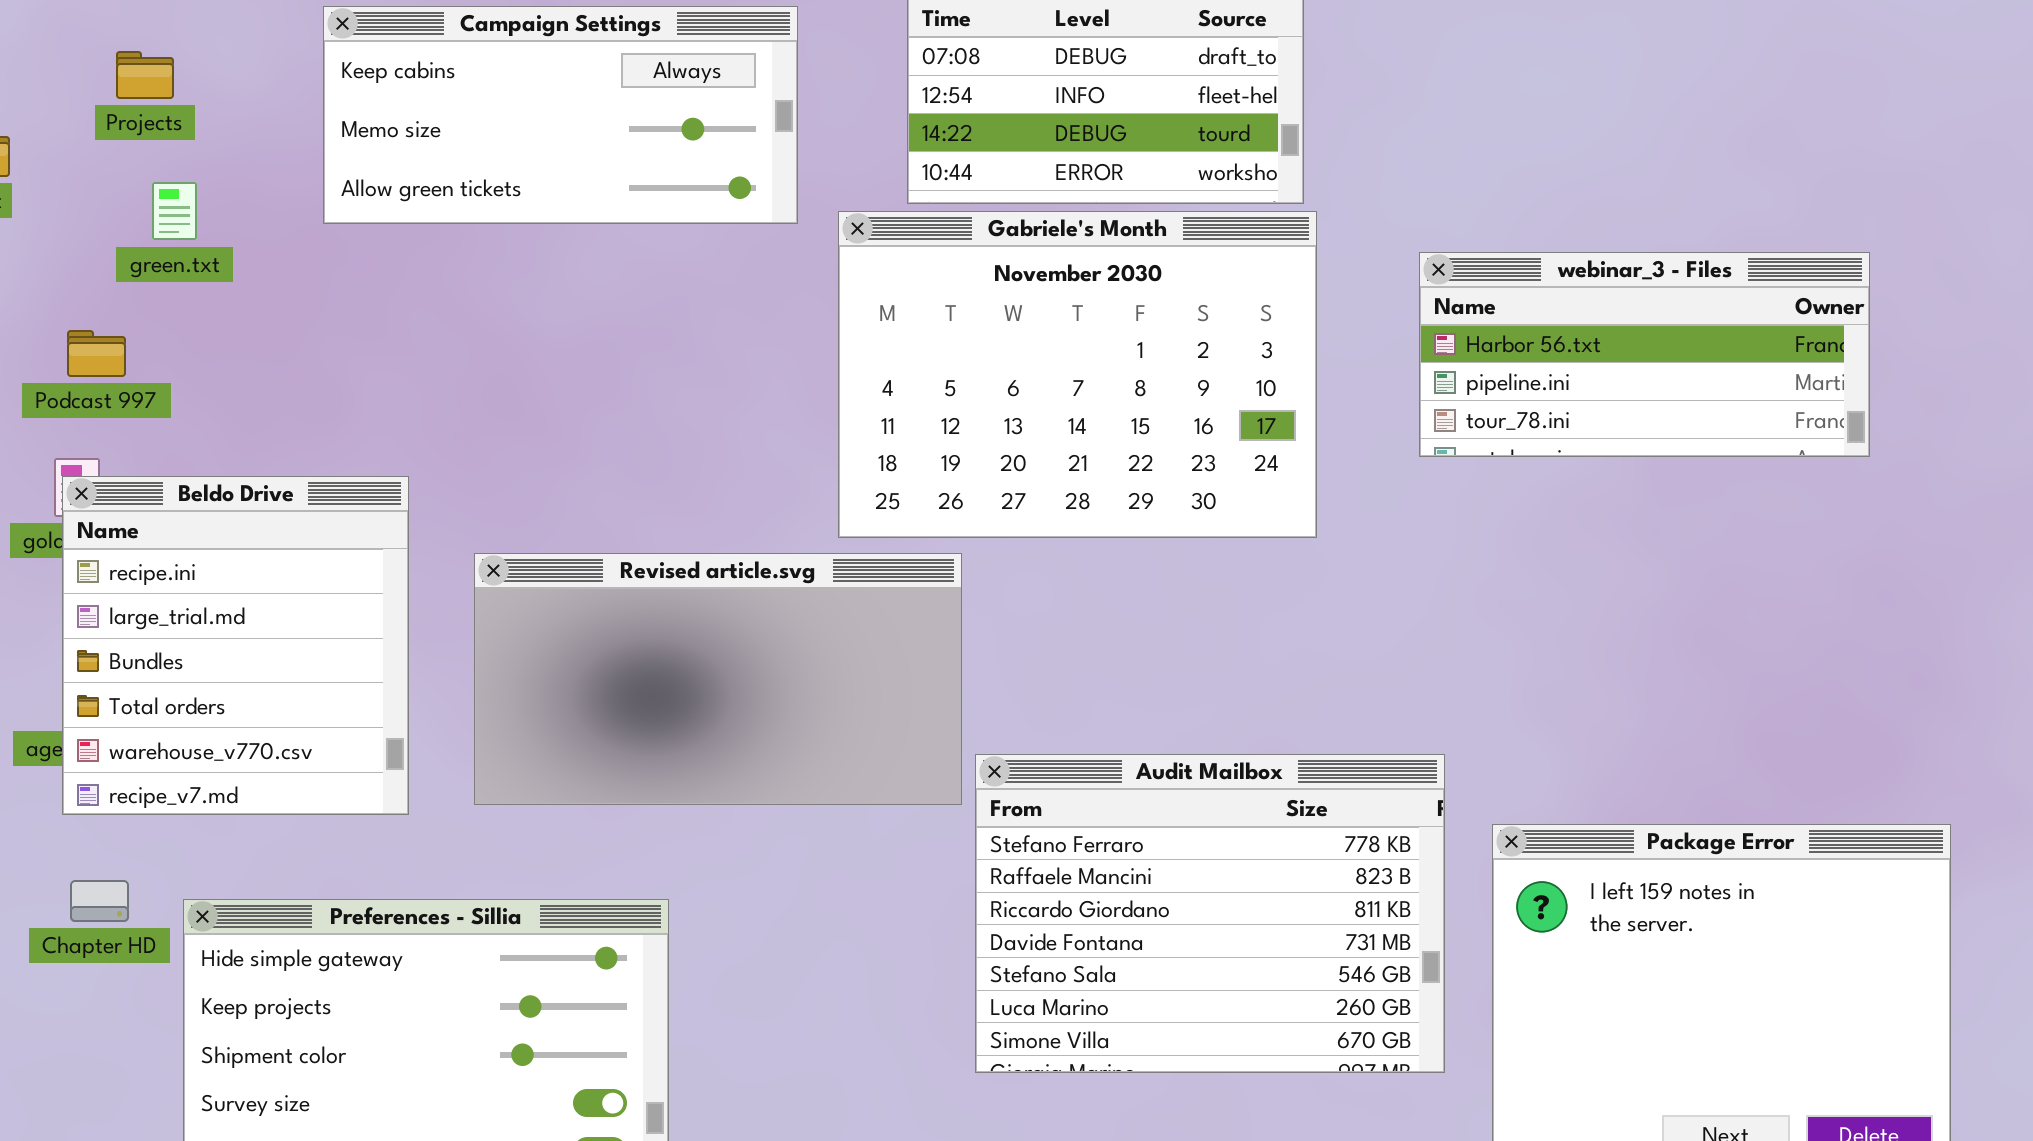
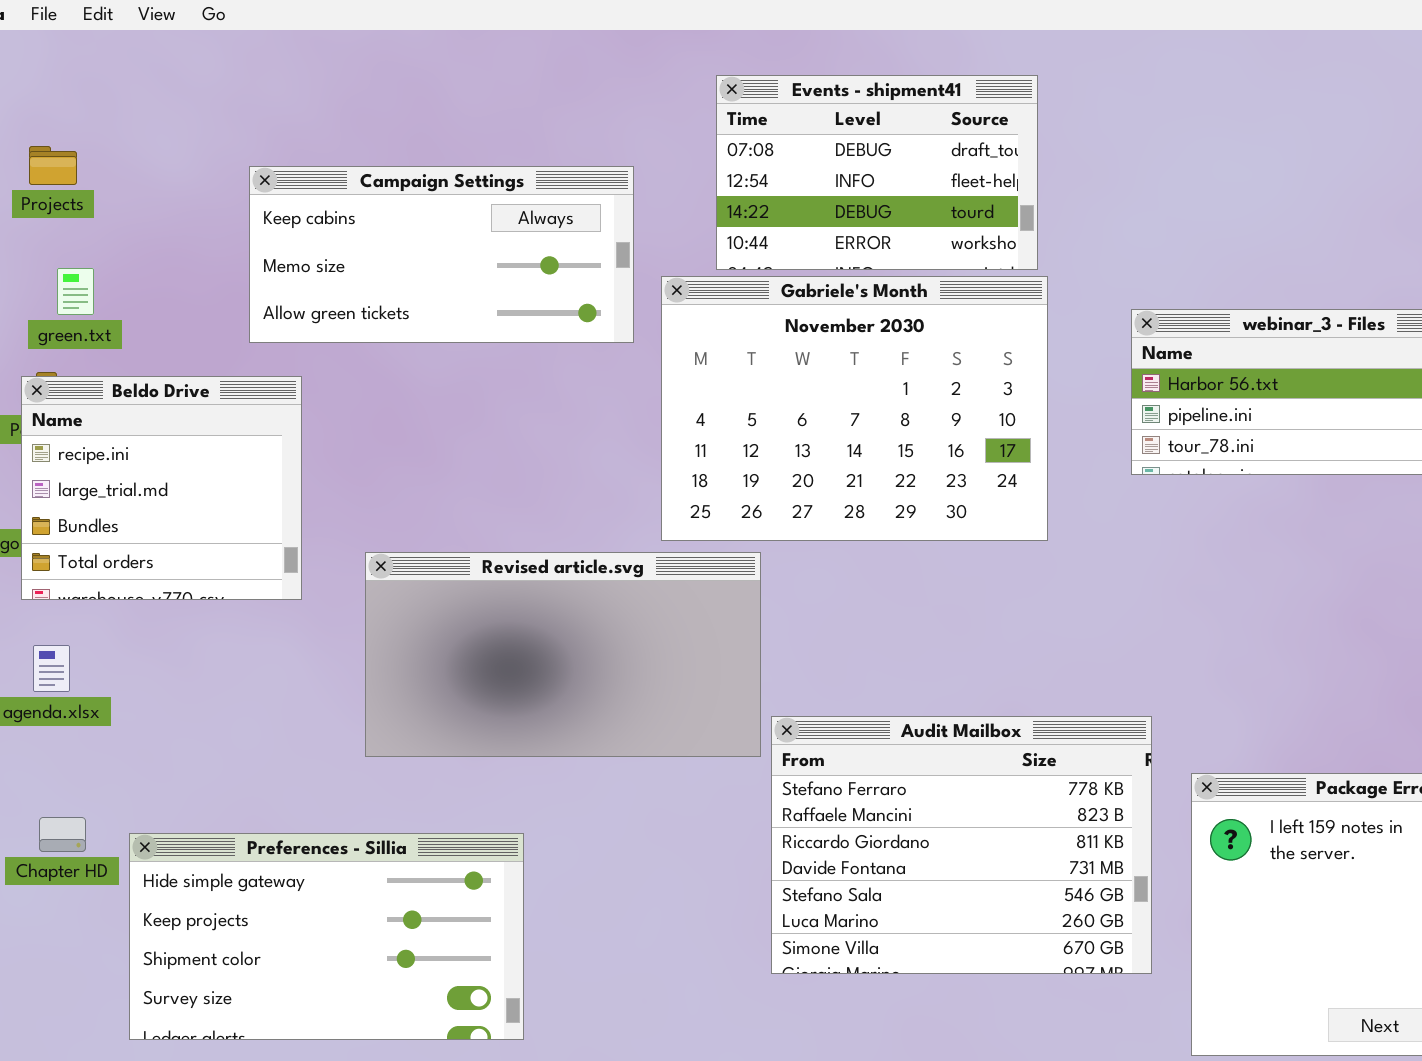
Campaign Settings: [323,6,798,224] -> [249,166,634,343], moved
Projects: [116,51,174,99] -> [29,146,77,185], moved
green.txt: [152,182,197,240] -> [57,268,94,315], moved
Beldo Drive: [62,476,409,815] -> [21,376,302,600], moved, resized

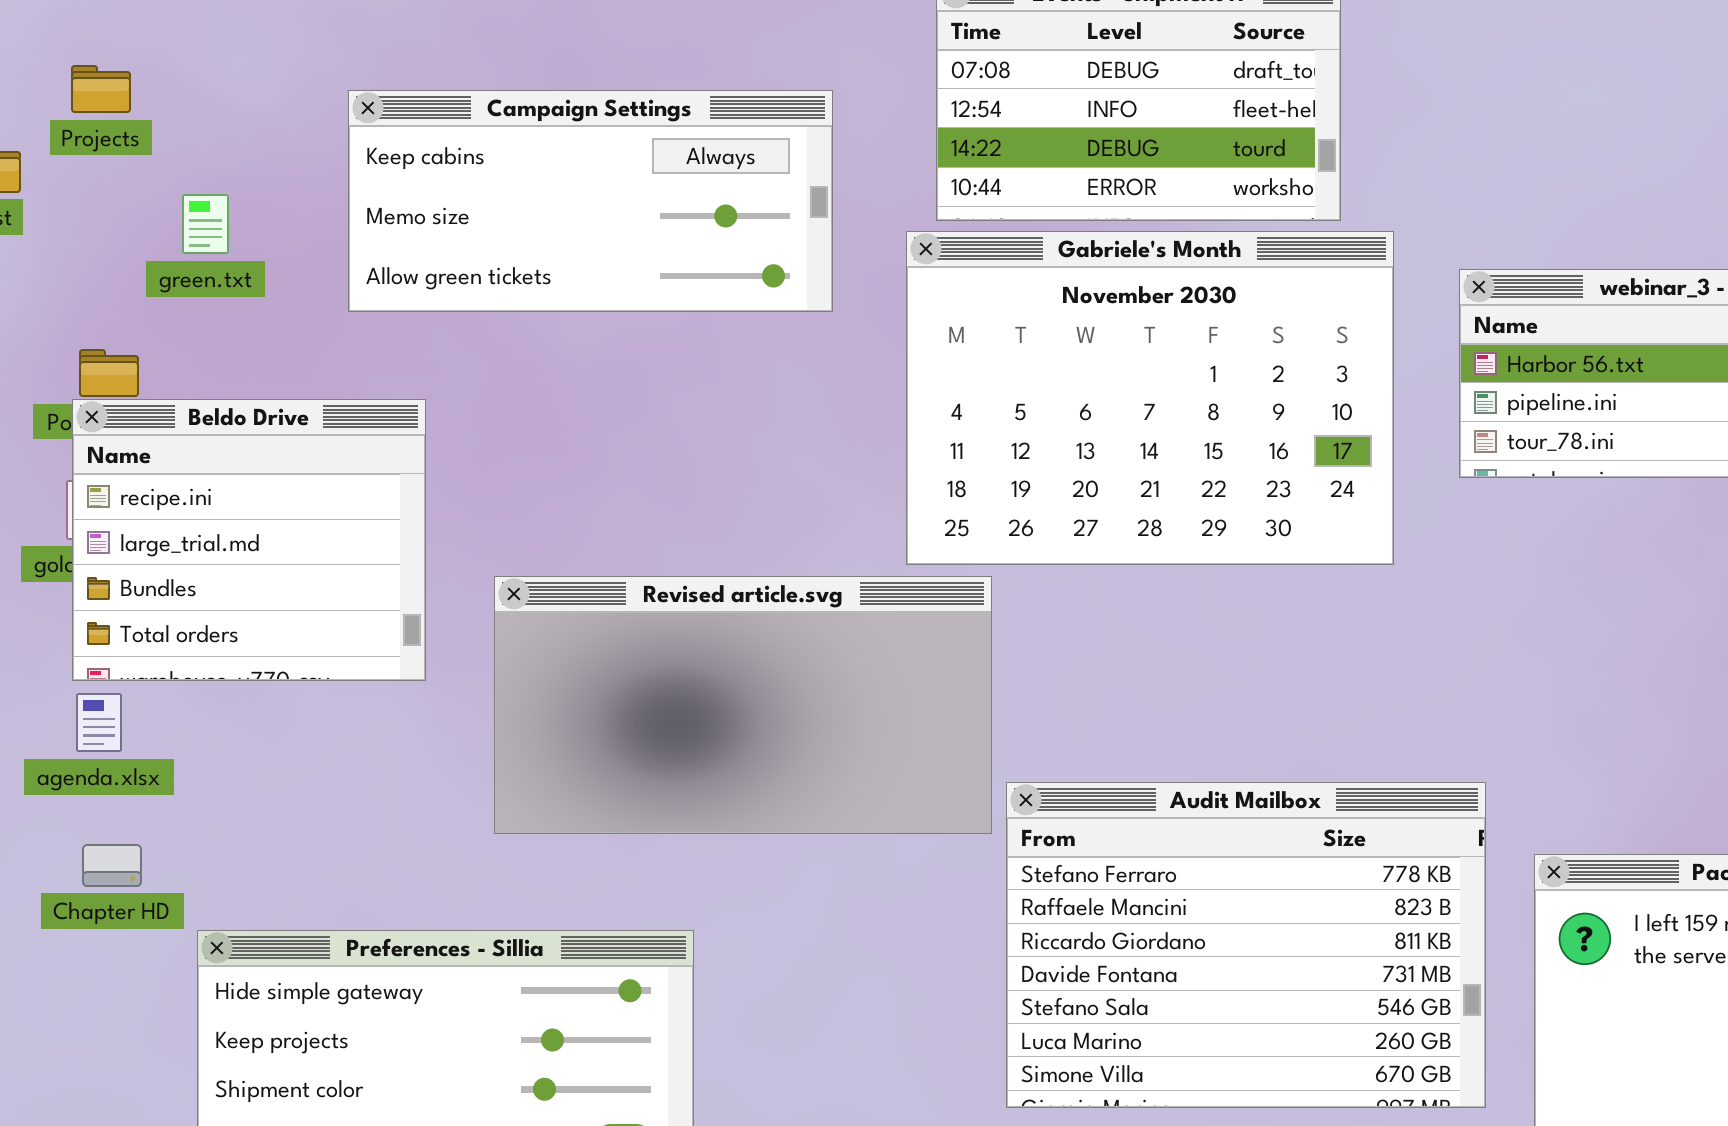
green.txt: [57,268,94,315] -> [182,194,229,254], moved
Gabriele's Month: [661,276,1048,541] -> [906,231,1394,565], moved
Beldo Drive: [21,376,302,600] -> [72,399,426,681], moved
Chapter HD: [39,817,86,852] -> [82,844,142,887], moved

